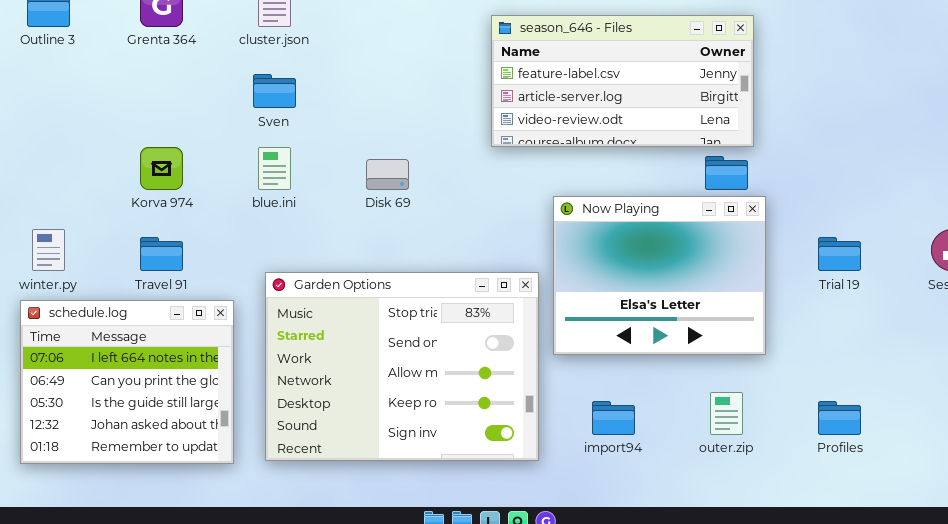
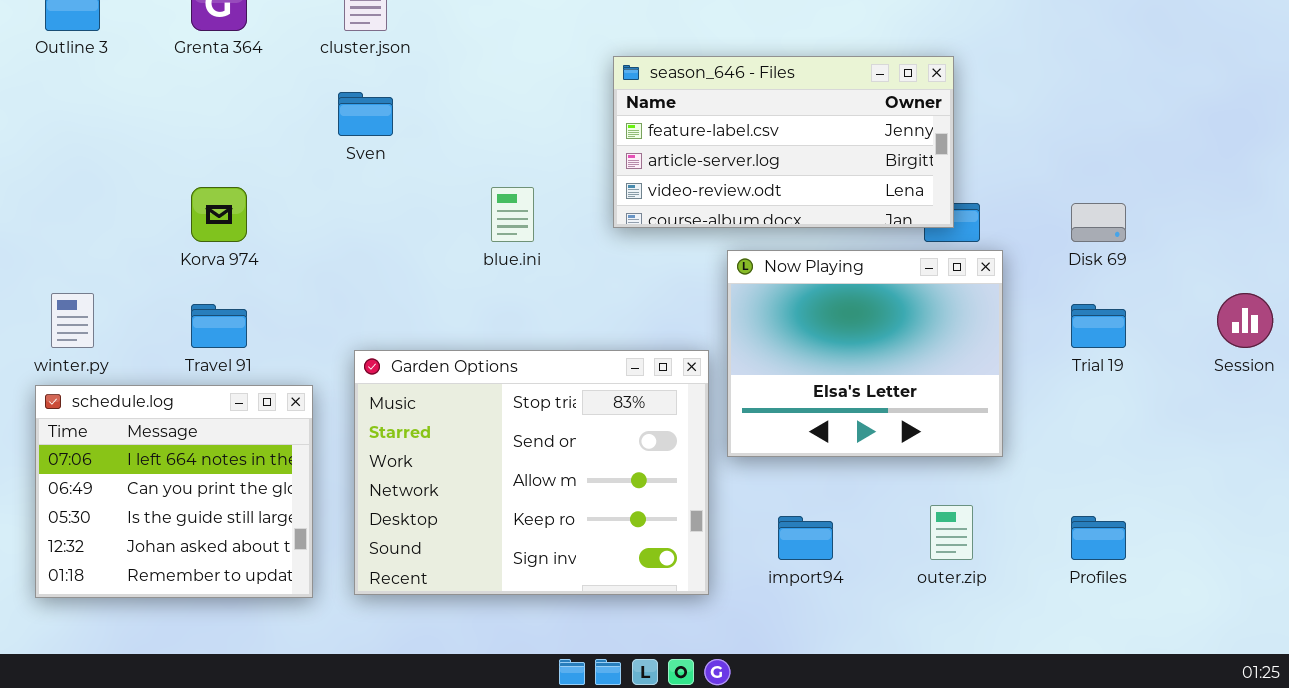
season_646 - Files: [491,15,754,147] -> [613,56,954,228], moved
blue.ini: [258,147,291,190] -> [491,187,534,242], moved
Disk 69: [366,159,409,190] -> [1071,203,1126,242], moved

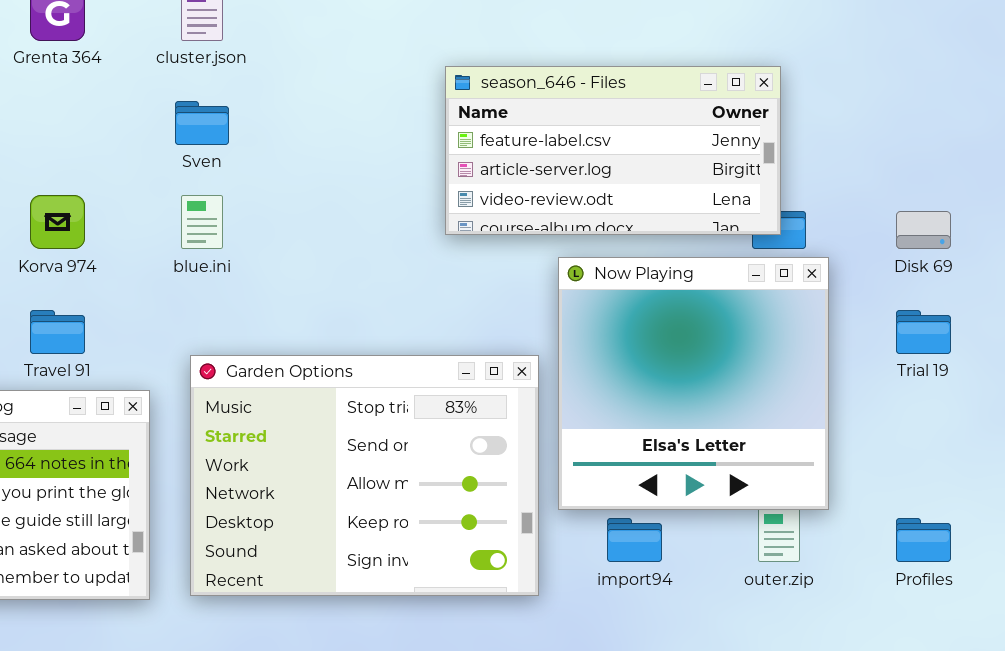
blue.ini: [491,187,534,242] -> [181,195,223,249], moved
Now Playing: [727,250,1003,457] -> [558,257,829,510], resized

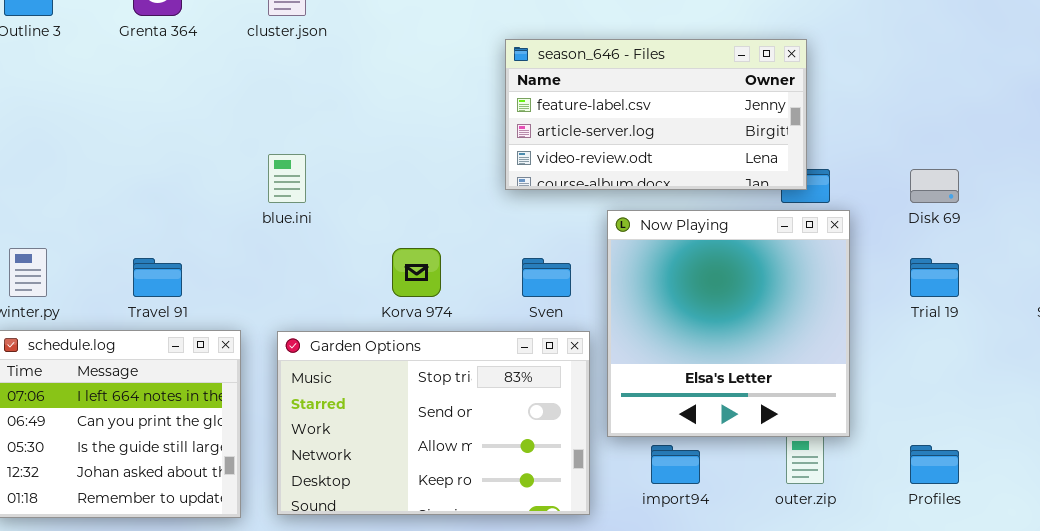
Sven: [175,101,229,145] -> [522,258,571,297], moved
Korva 974: [30,195,85,249] -> [392,248,441,297], moved
Garden Options: [190,355,539,596] -> [277,331,590,515], resized

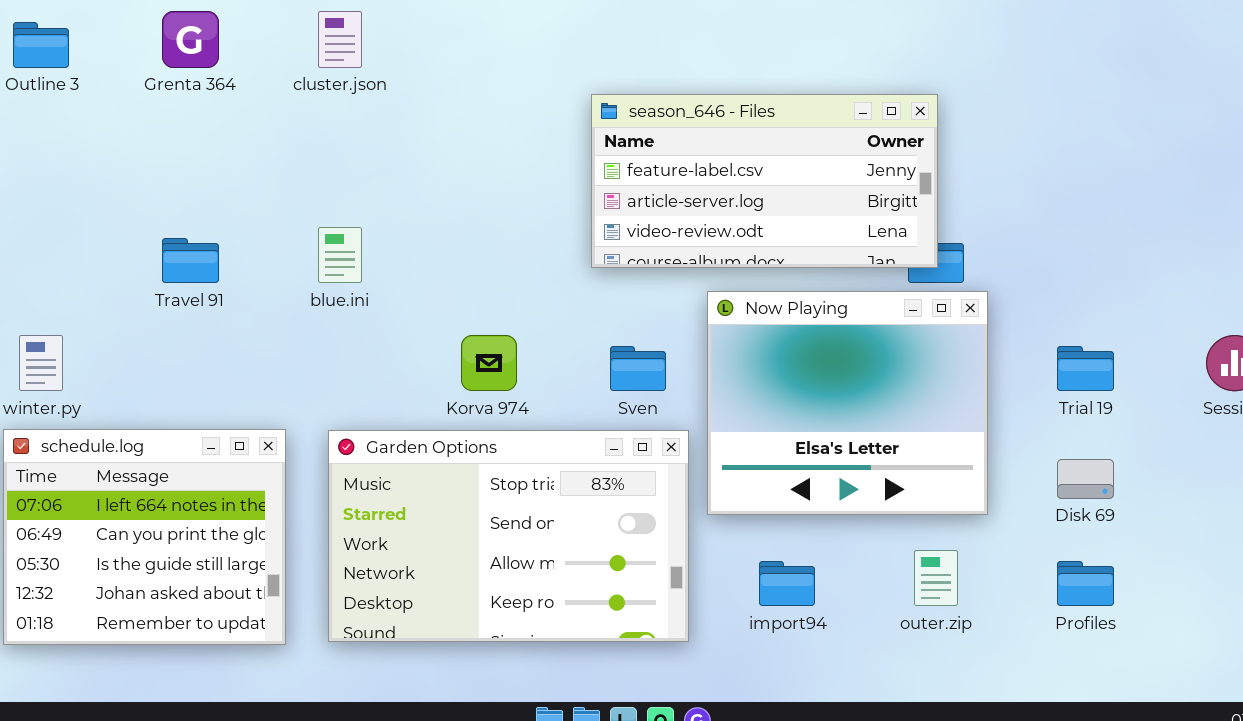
Disk 69: [910,169,959,203] -> [1057,459,1114,499], moved
Now Playing: [607,210,850,437] -> [707,291,988,515], resized
Travel 91: [133,258,182,297] -> [162,238,219,283], moved

